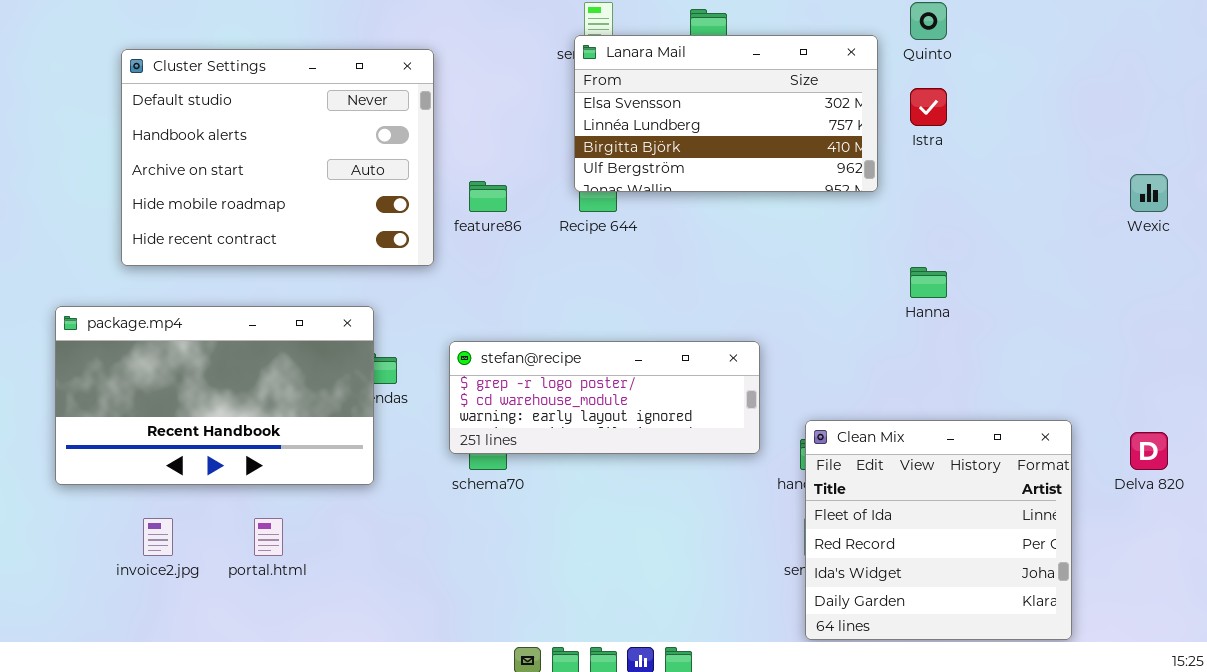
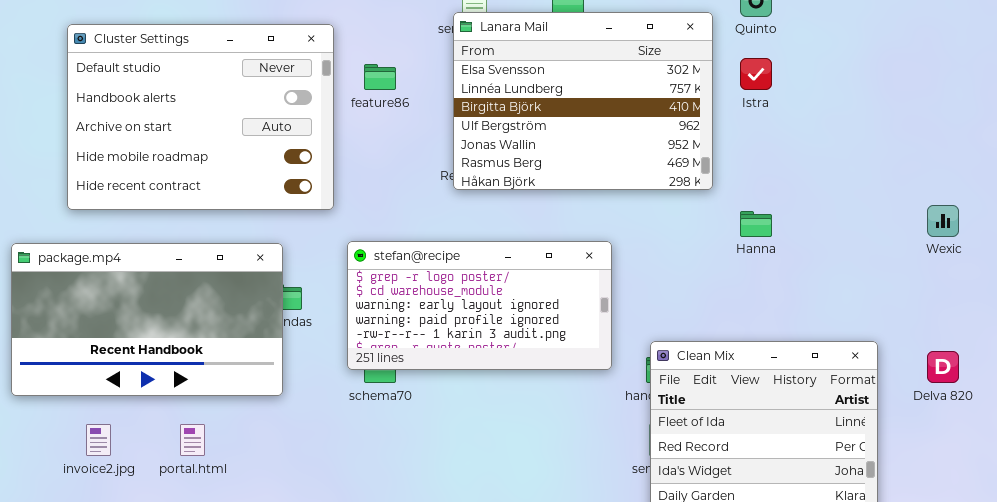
Lanara Mail: [574,35,878,192] -> [453,12,713,190], resized
Wexic: [1130,174,1168,212] -> [927,205,959,237], moved
feature86: [469,181,507,212] -> [364,64,396,90], moved
stefan@recipe: [449,341,760,454] -> [347,241,612,370], resized

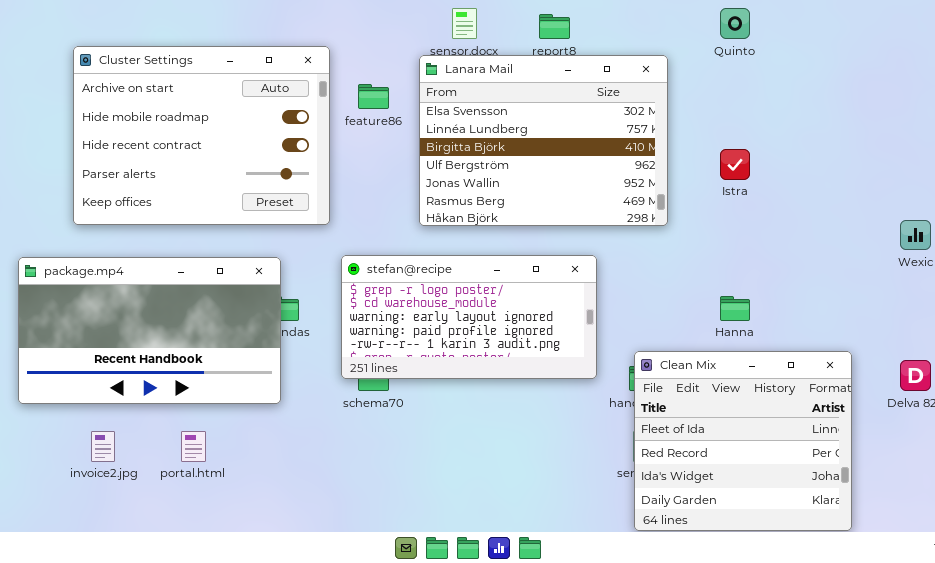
Lanara Mail: [453,12,713,190] -> [419,55,668,226], moved
Cluster Settings: [67,24,334,210] -> [73,46,330,225], scrolled down 2 rows
Istra: [740,58,772,90] -> [720,149,750,180], moved
Hanna: [740,211,772,237] -> [720,296,750,321], moved

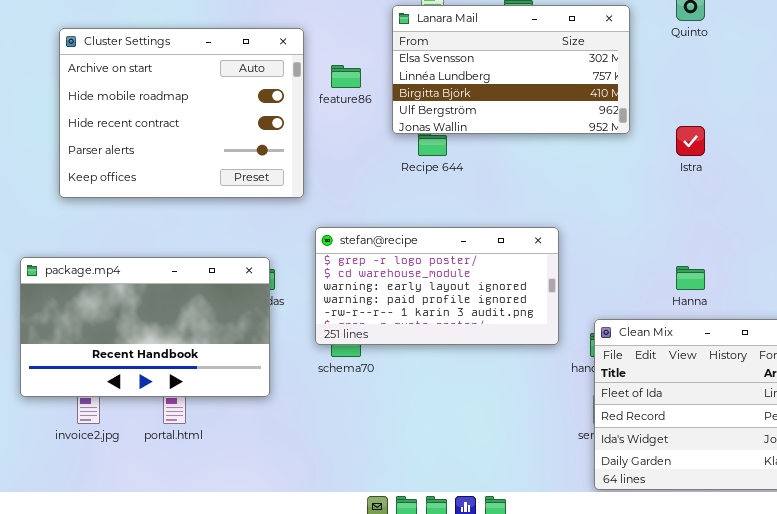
Lanara Mail: [419,55,668,226] -> [392,5,630,134], moved, resized
package.mp4: [18,257,281,404] -> [20,257,270,397], moved

